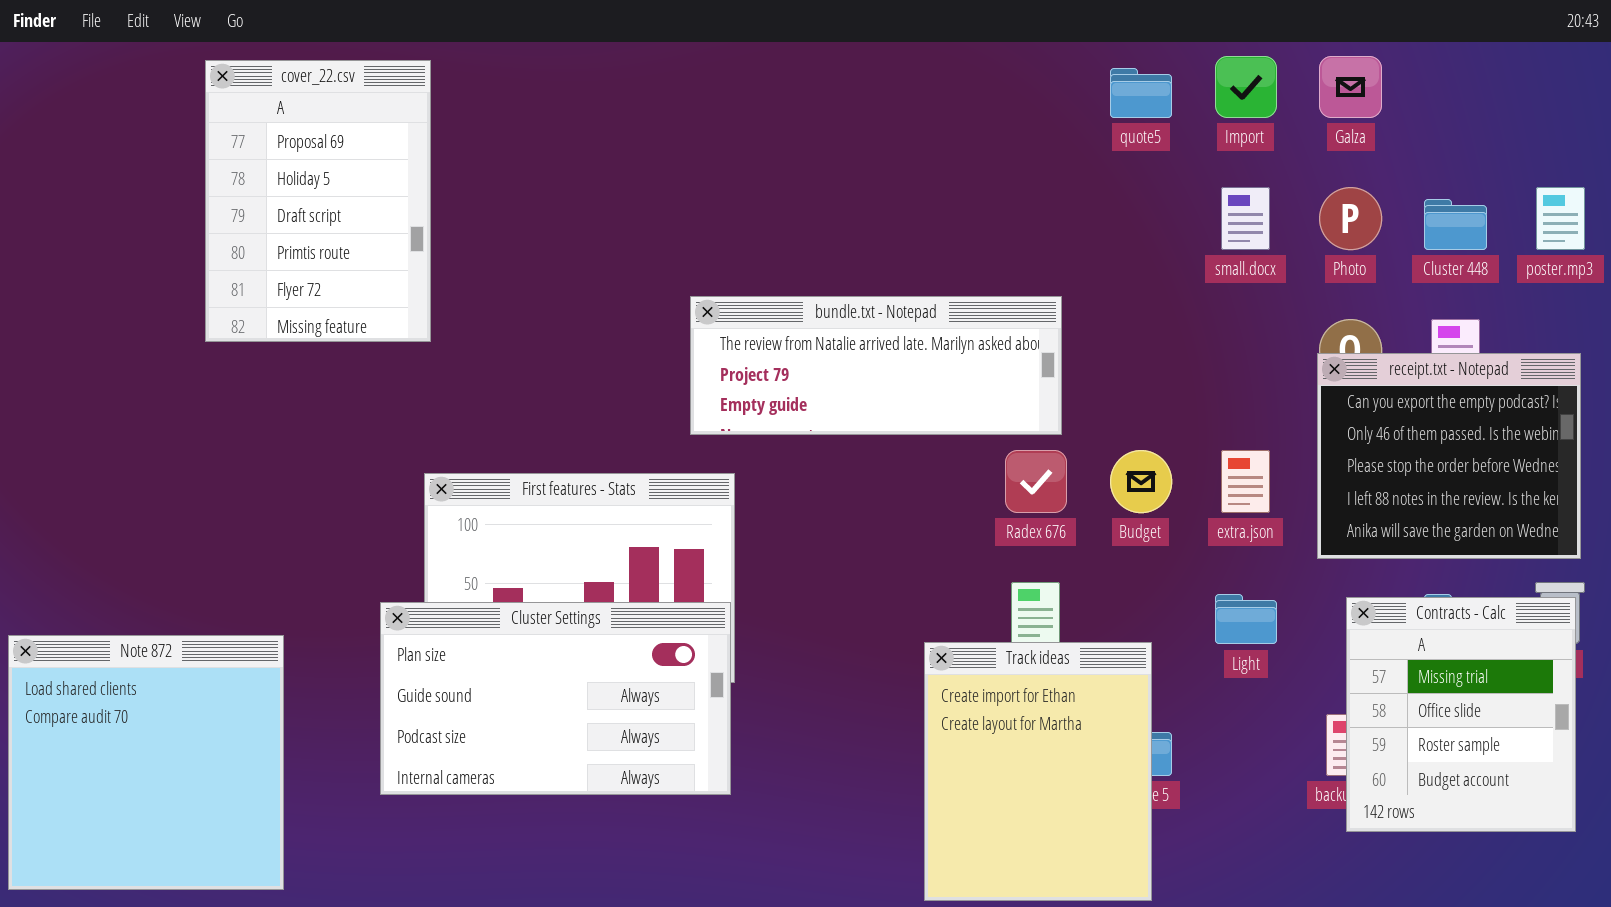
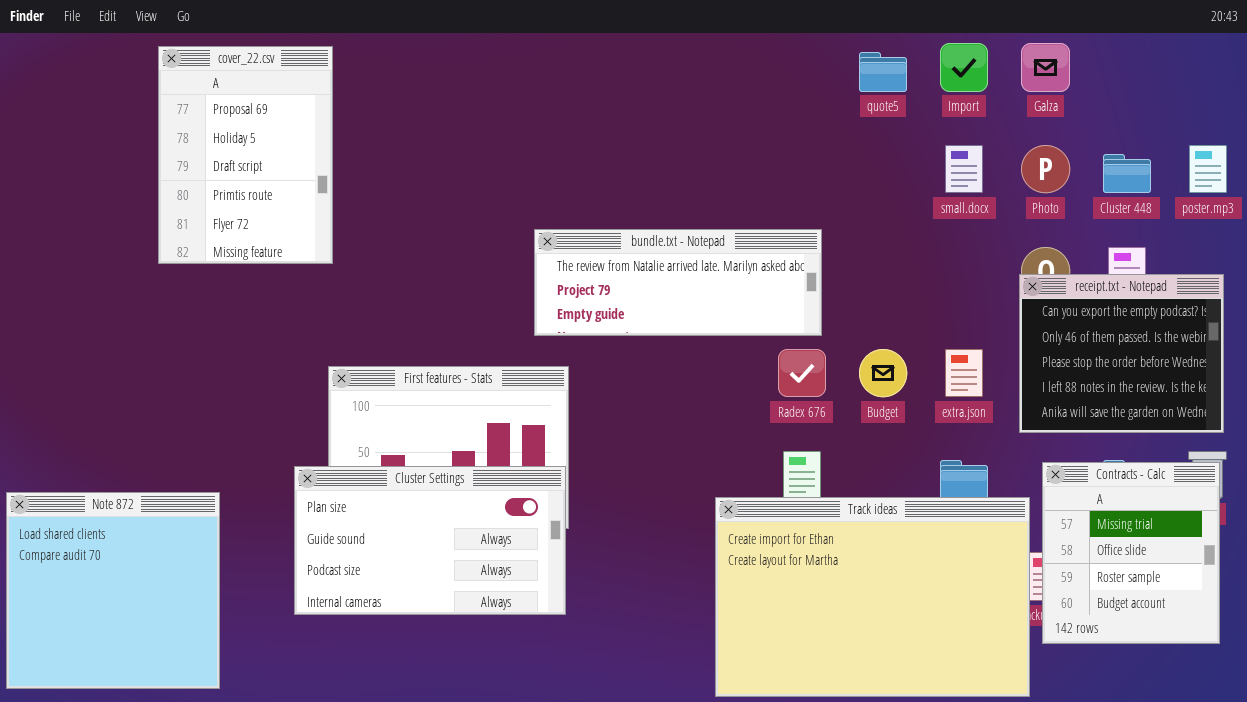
Track ideas: [924,642,1152,901] -> [715,497,1030,697], resized

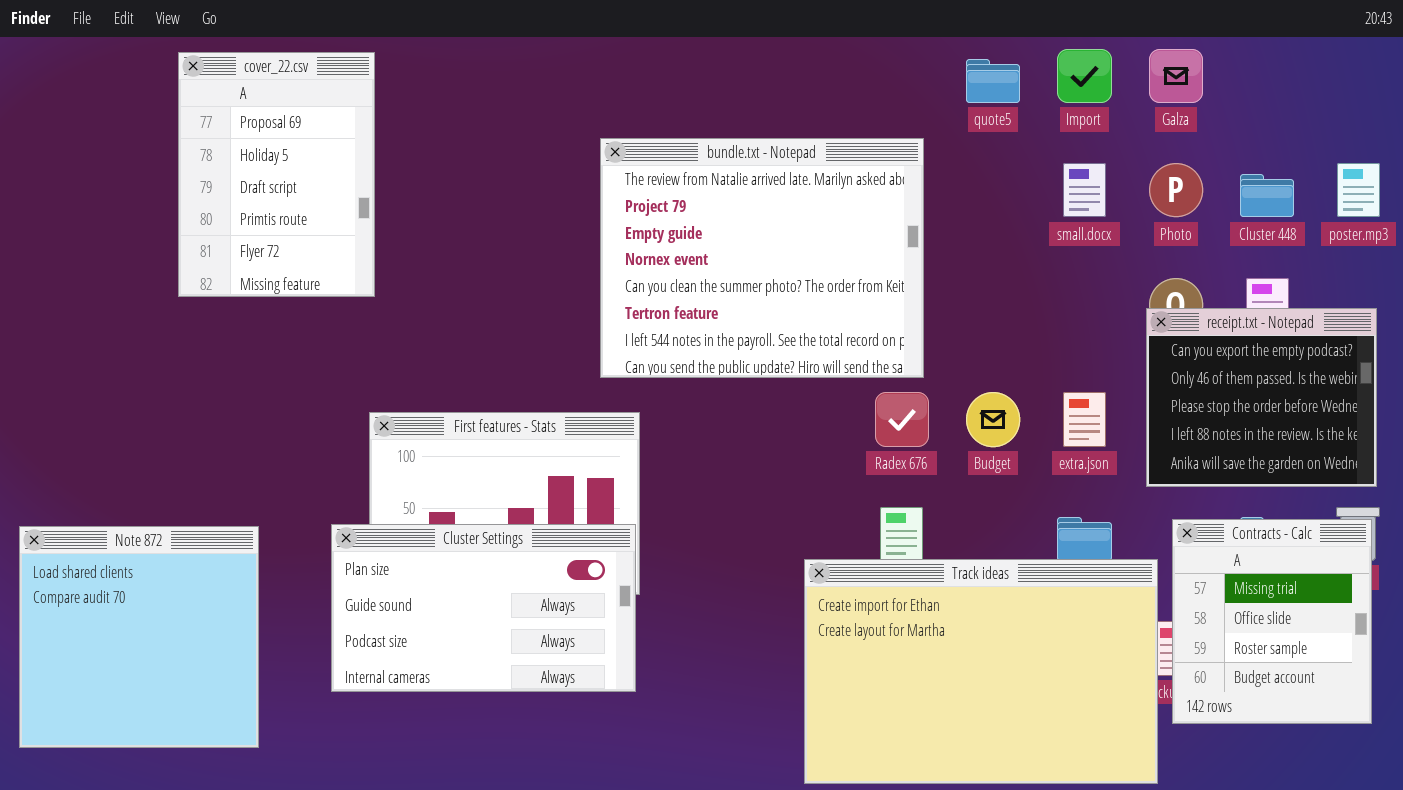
bundle.txt - Notepad: [534,229,822,336] -> [600,138,924,378], resized
Note 872: [6,492,220,689] -> [19,526,259,748], moved

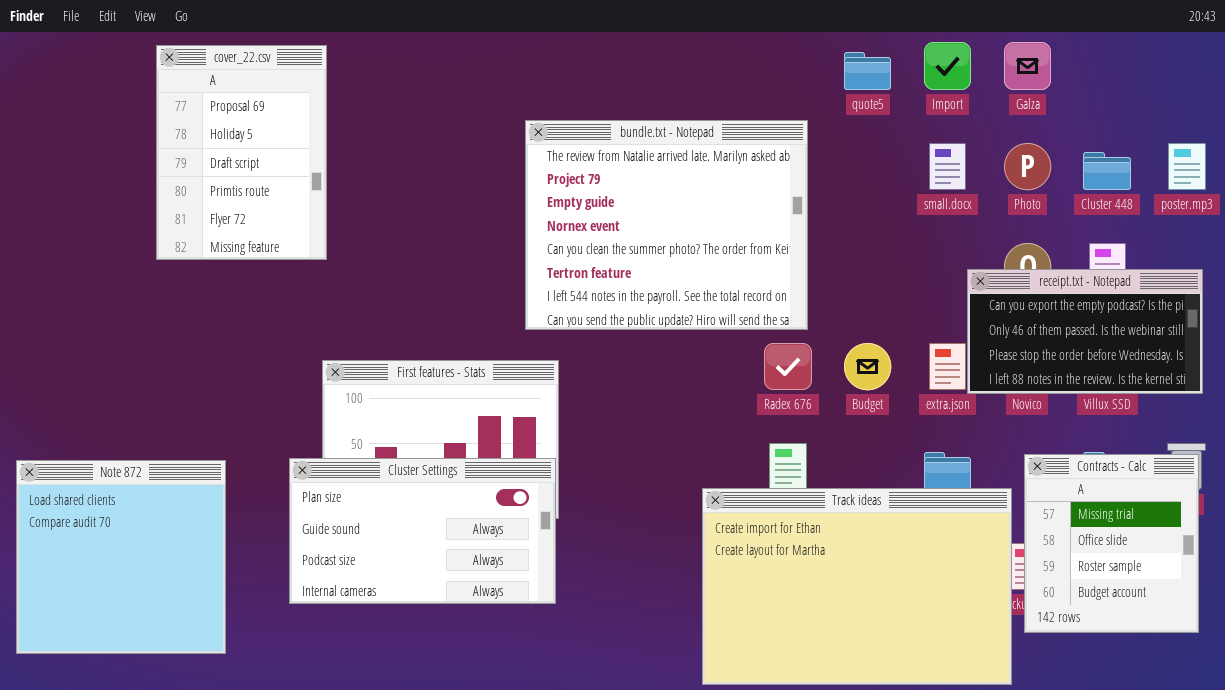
receipt.txt - Notepad: [1146,308,1377,487] -> [967,269,1203,394], resized

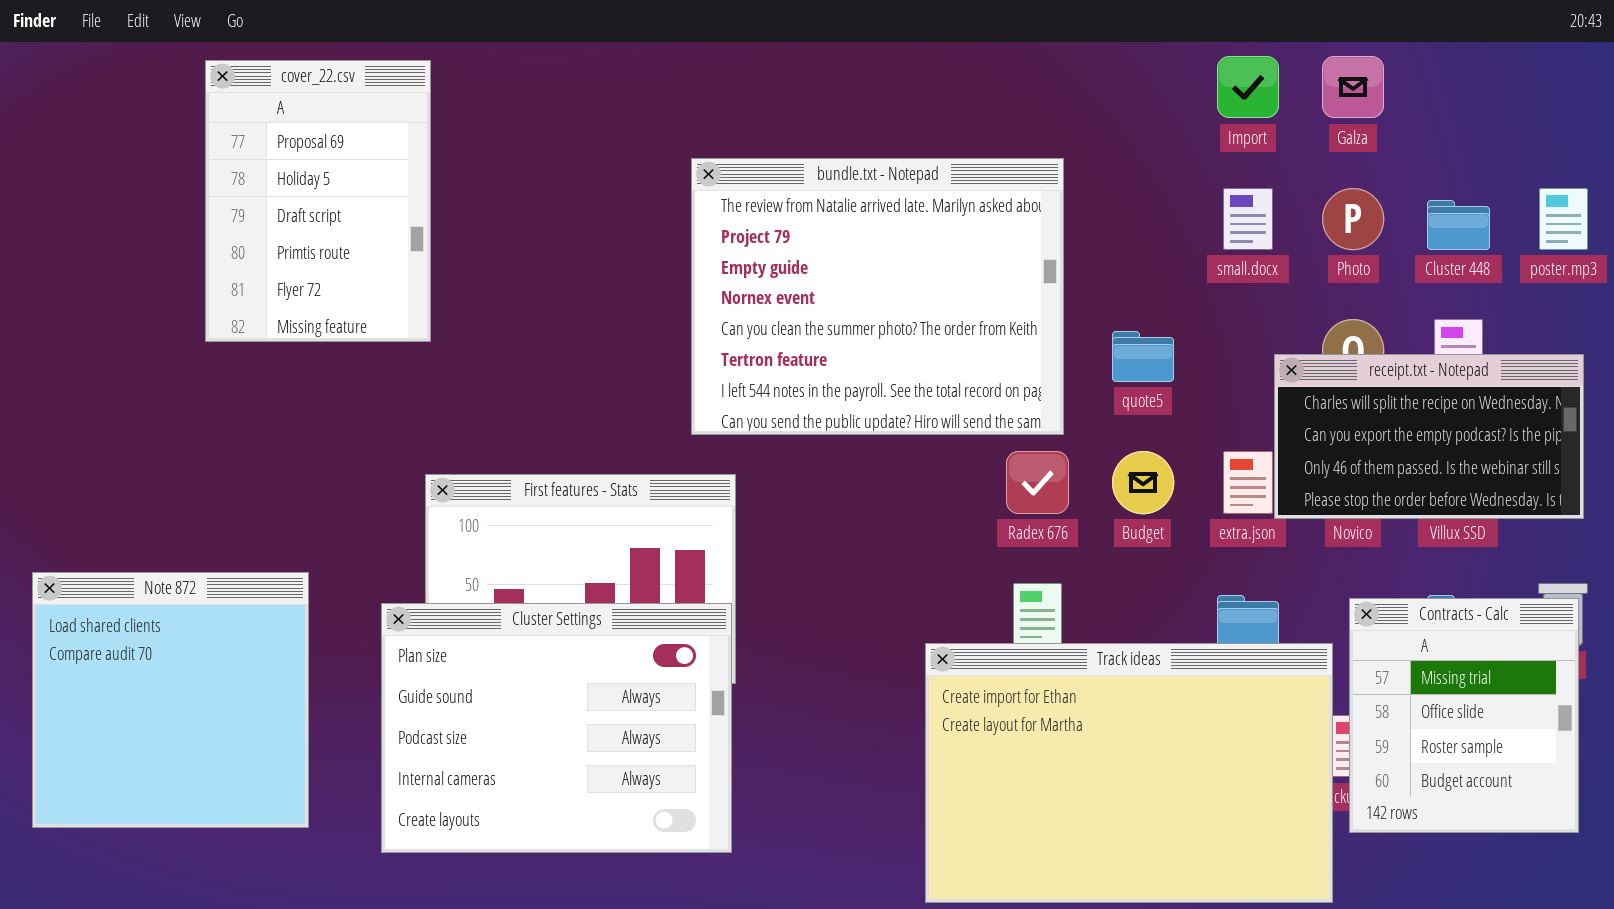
quote5: [844,52,891,90] -> [1112,331,1174,382], moved
receipt.txt - Notepad: [967,269,1203,394] -> [1274,354,1584,519], scrolled up 1 row
Cluster Settings: [289,458,556,604] -> [381,603,732,853], resized
Note 872: [16,460,226,654] -> [32,572,309,828], moved

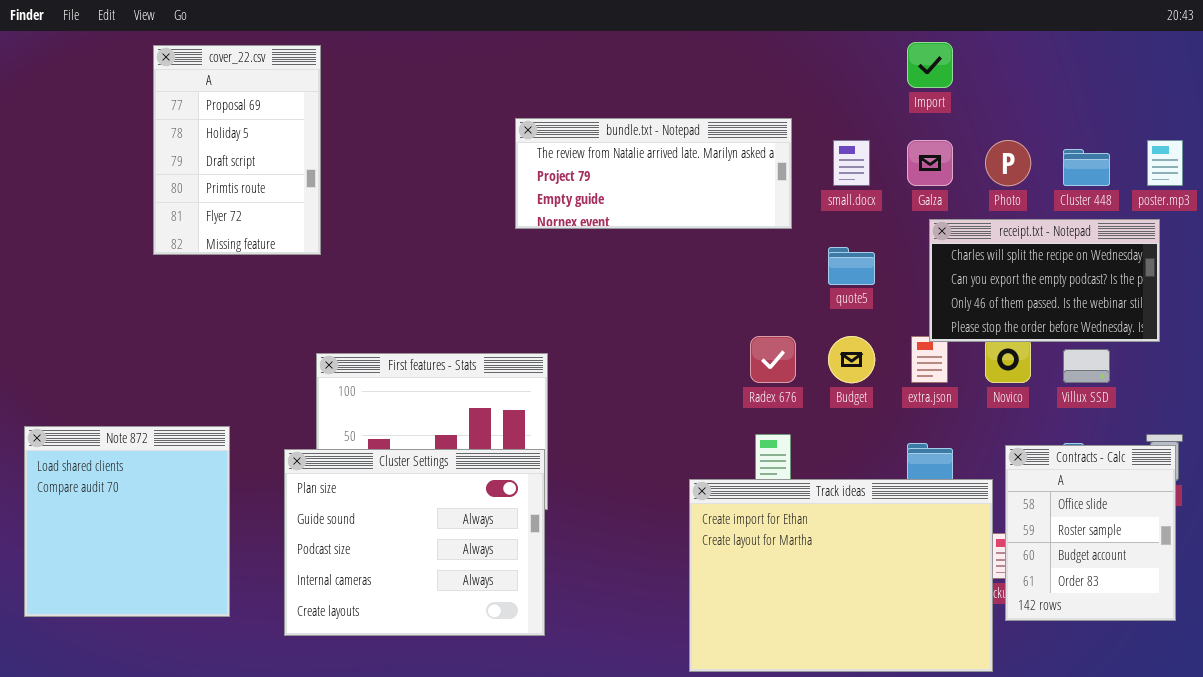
Galza: [1322,56,1384,118] -> [907,140,953,186], moved
bundle.txt - Notepad: [691,158,1064,435] -> [515,118,792,229], resized
small.docx: [1223,188,1273,250] -> [833,140,870,186], moved
receipt.txt - Notepad: [1274,354,1584,519] -> [929,219,1160,342], moved
Contracts - Calc: [1349,598,1579,833] -> [1005,445,1176,621], scrolled down 1 row

